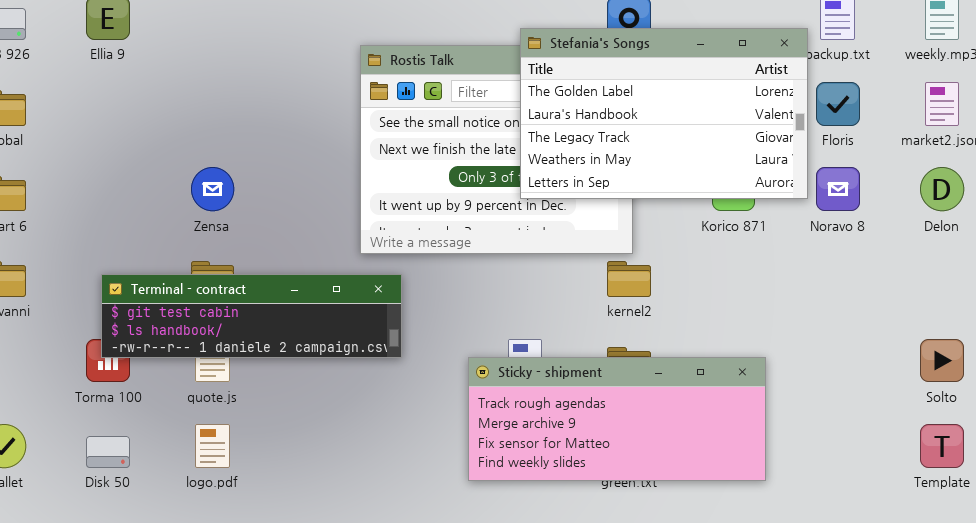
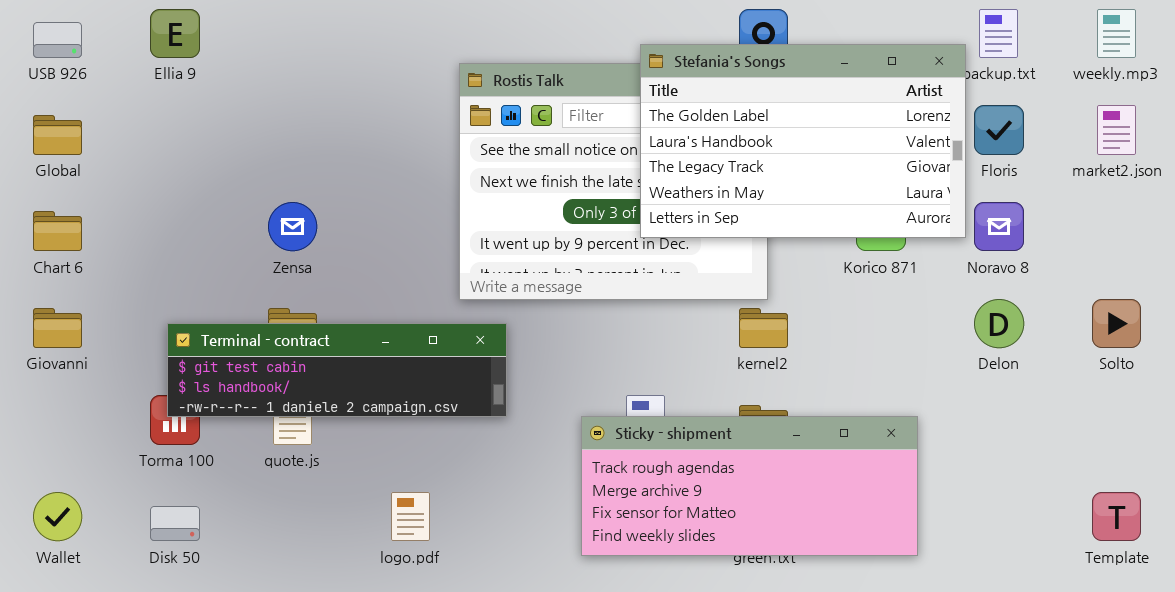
Delon: [920,167,964,211] -> [974,299,1024,348], moved
Solto: [920,339,964,382] -> [1092,299,1141,348], moved
logo.pdf: [195,424,230,468] -> [391,492,430,541], moved

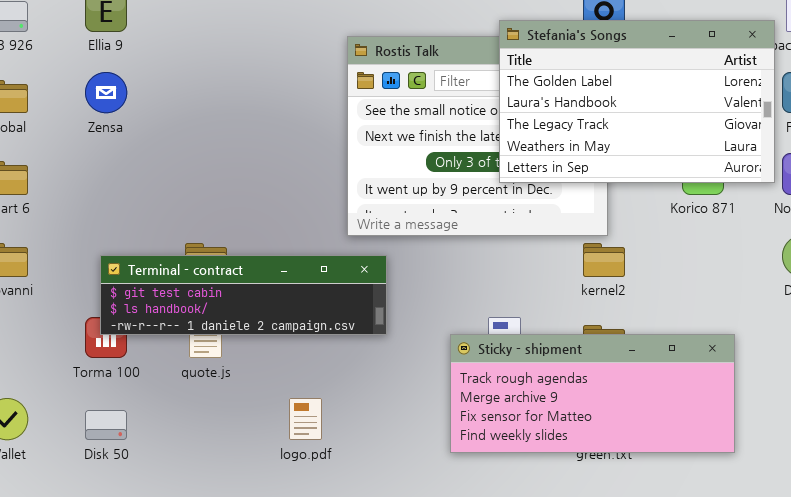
Zensa: [268,202,317,251] -> [85,72,127,113], moved

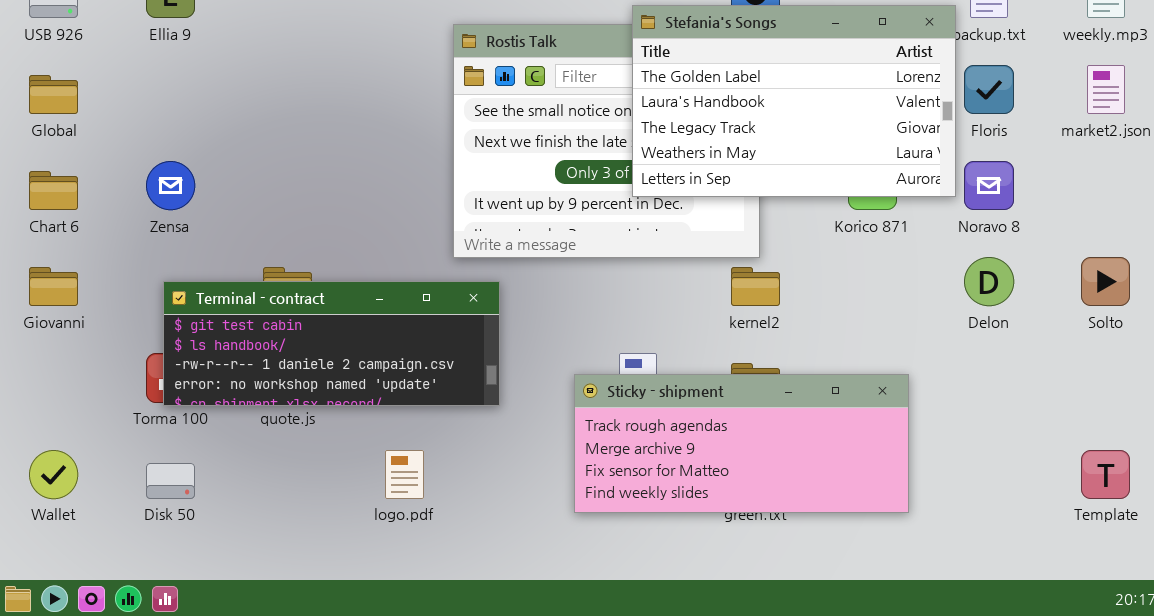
Zensa: [85,72,127,113] -> [146,161,195,210], moved
Terminal - contract: [100,255,387,335] -> [163,281,500,406], resized

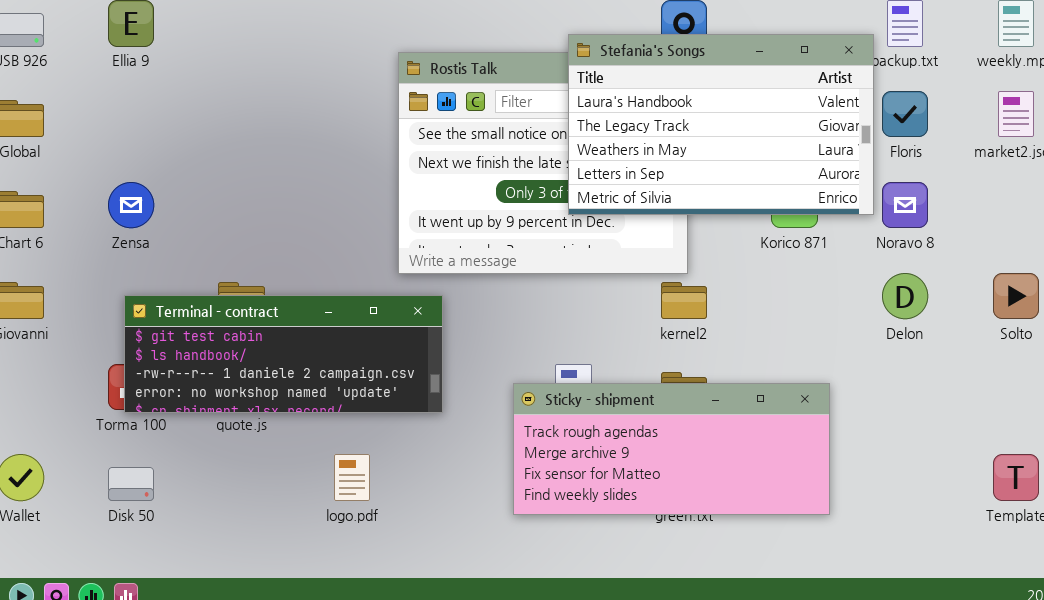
Stefania's Songs: [632,5,956,197] -> [568,34,874,215], scrolled down 1 row

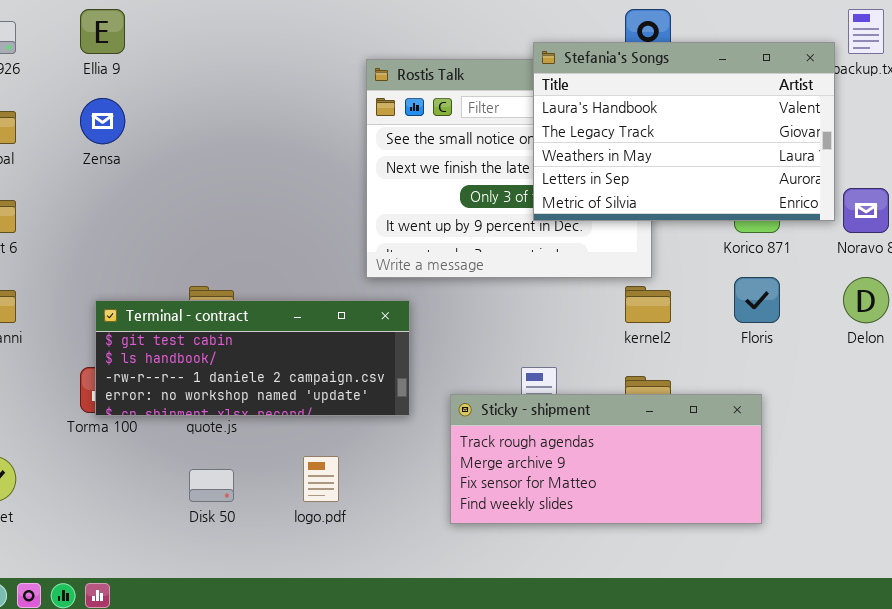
Floris: [882,91,928,137] -> [734,277,780,323], moved
Zensa: [108,182,154,228] -> [80,98,125,144], moved
Sticky - shipment: [513,383,830,515] -> [450,394,762,524], moved
Disk 50: [108,467,154,501] -> [189,469,234,502], moved

